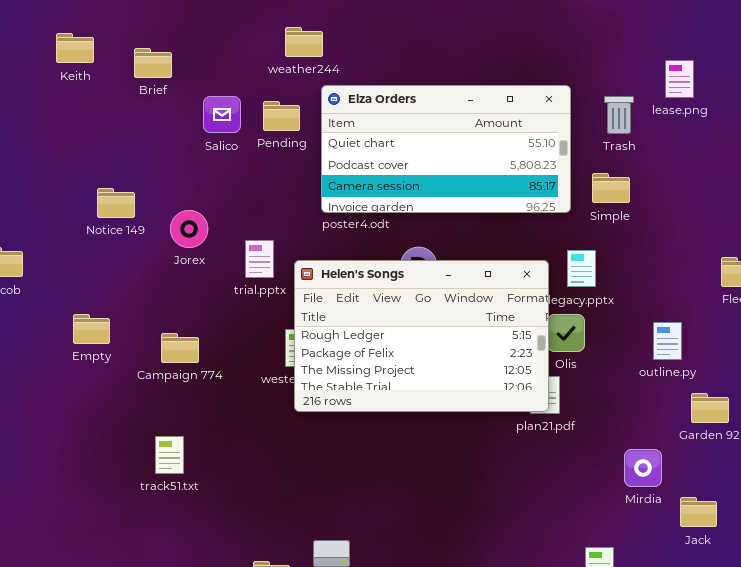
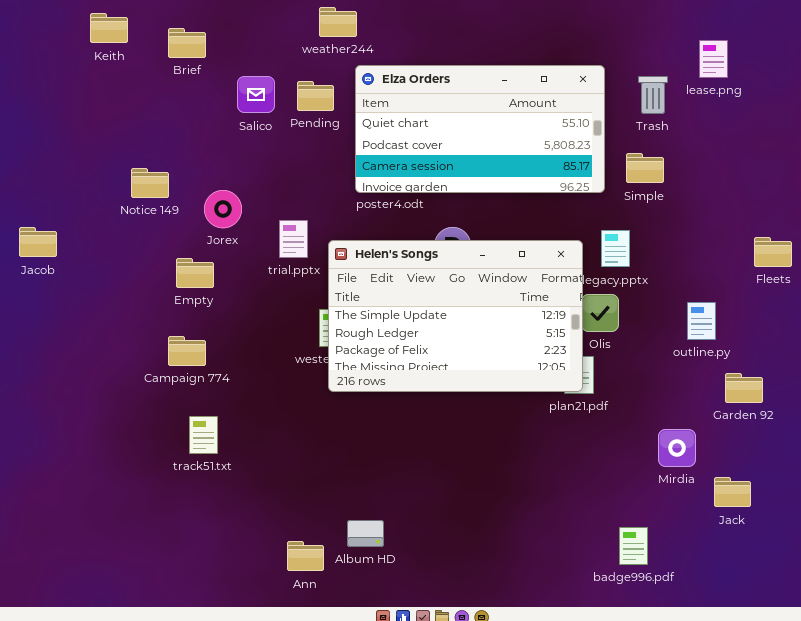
Helen's Songs: [294,260,549,412] -> [328,240,583,392], scrolled up 1 row
Empty: [73,314,110,344] -> [176,258,214,288], moved
Campaign 774: [161,333,199,363] -> [168,336,206,366], moved

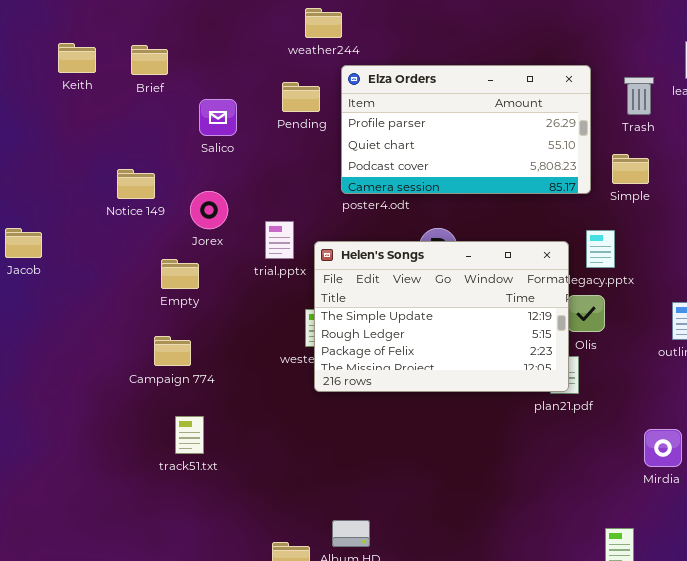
Keith: [90,13,128,43] -> [58,43,96,73], moved
Brief: [168,28,206,58] -> [131,45,168,75], moved
Elza Orders: [355,65,605,193] -> [341,65,591,194], scrolled up 1 row
Salico: [237,76,275,113] -> [199,99,237,136], moved

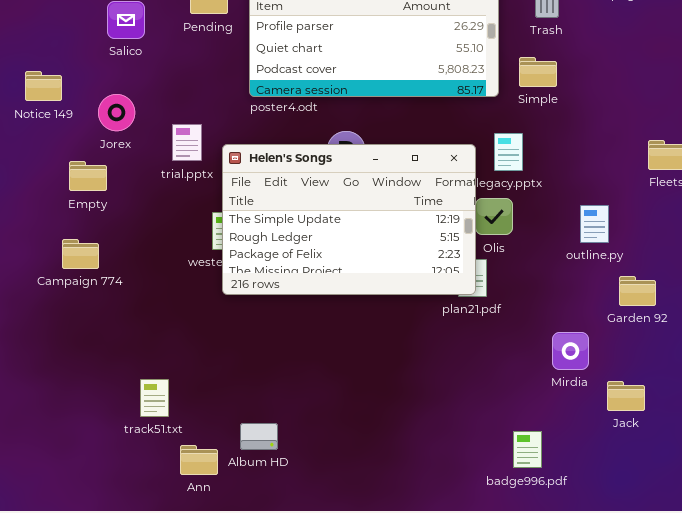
track51.txt: [175,416,204,454] -> [140,379,169,417], moved

